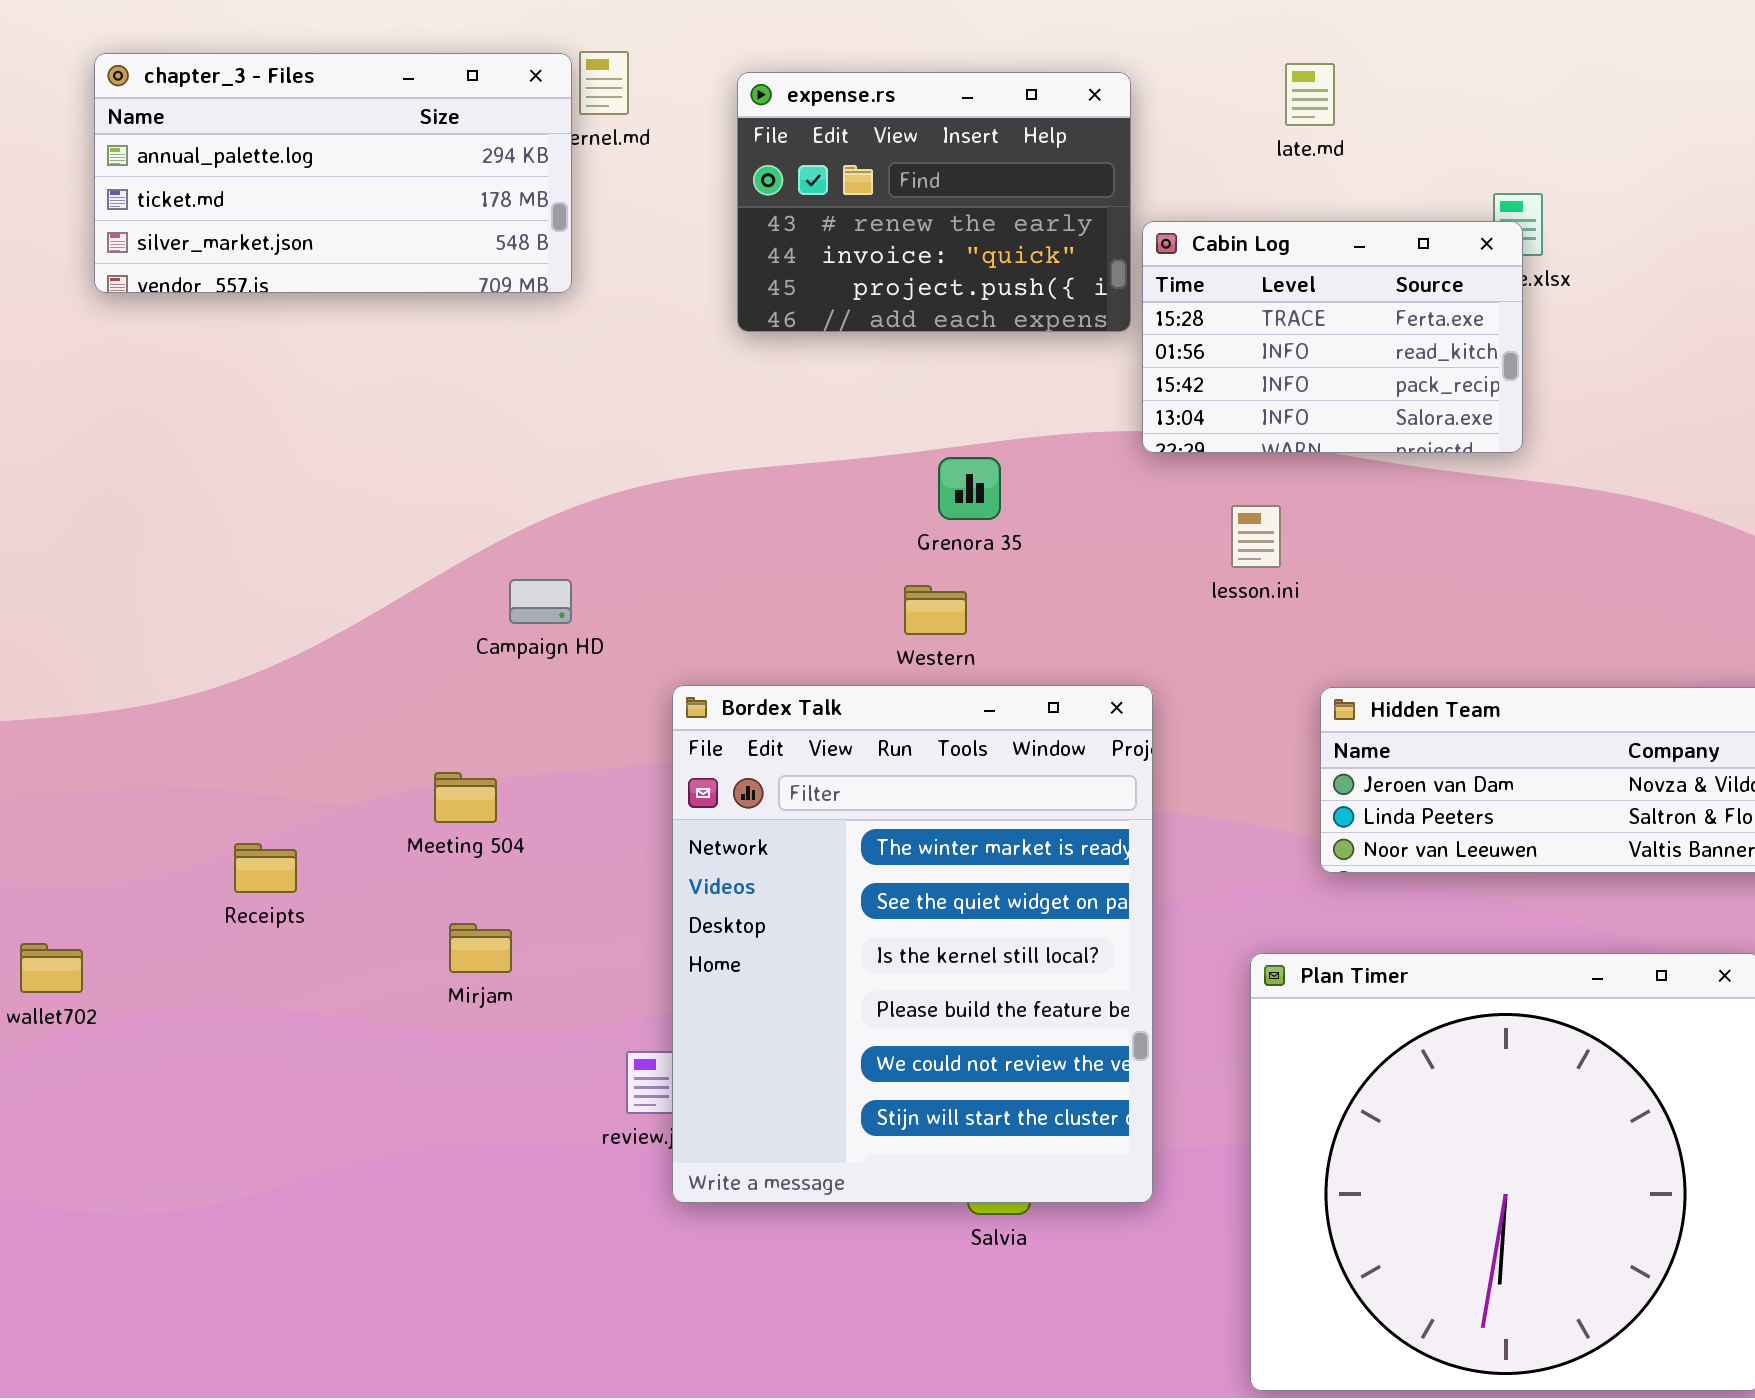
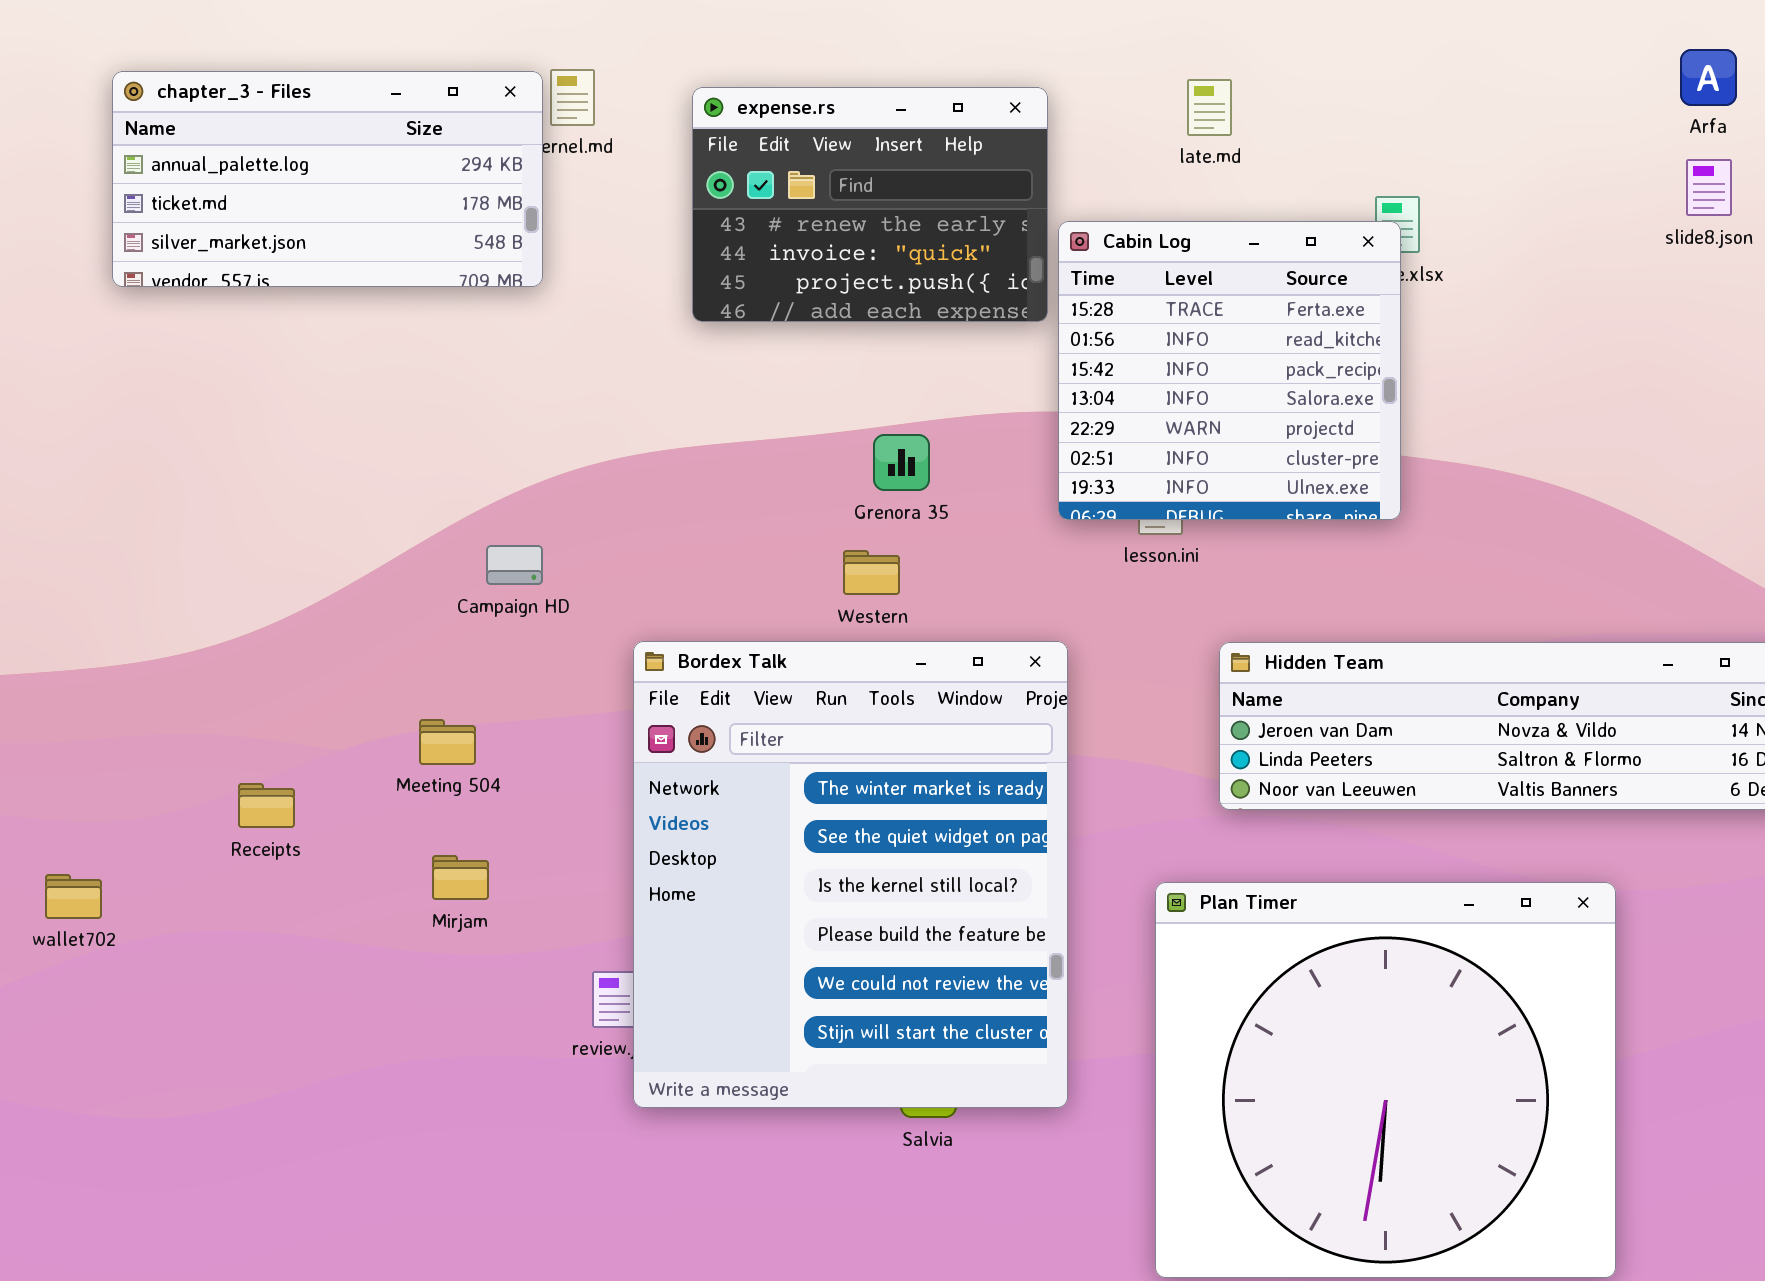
Cabin Log: [1142,221,1523,453] -> [1058,221,1401,520], resized

